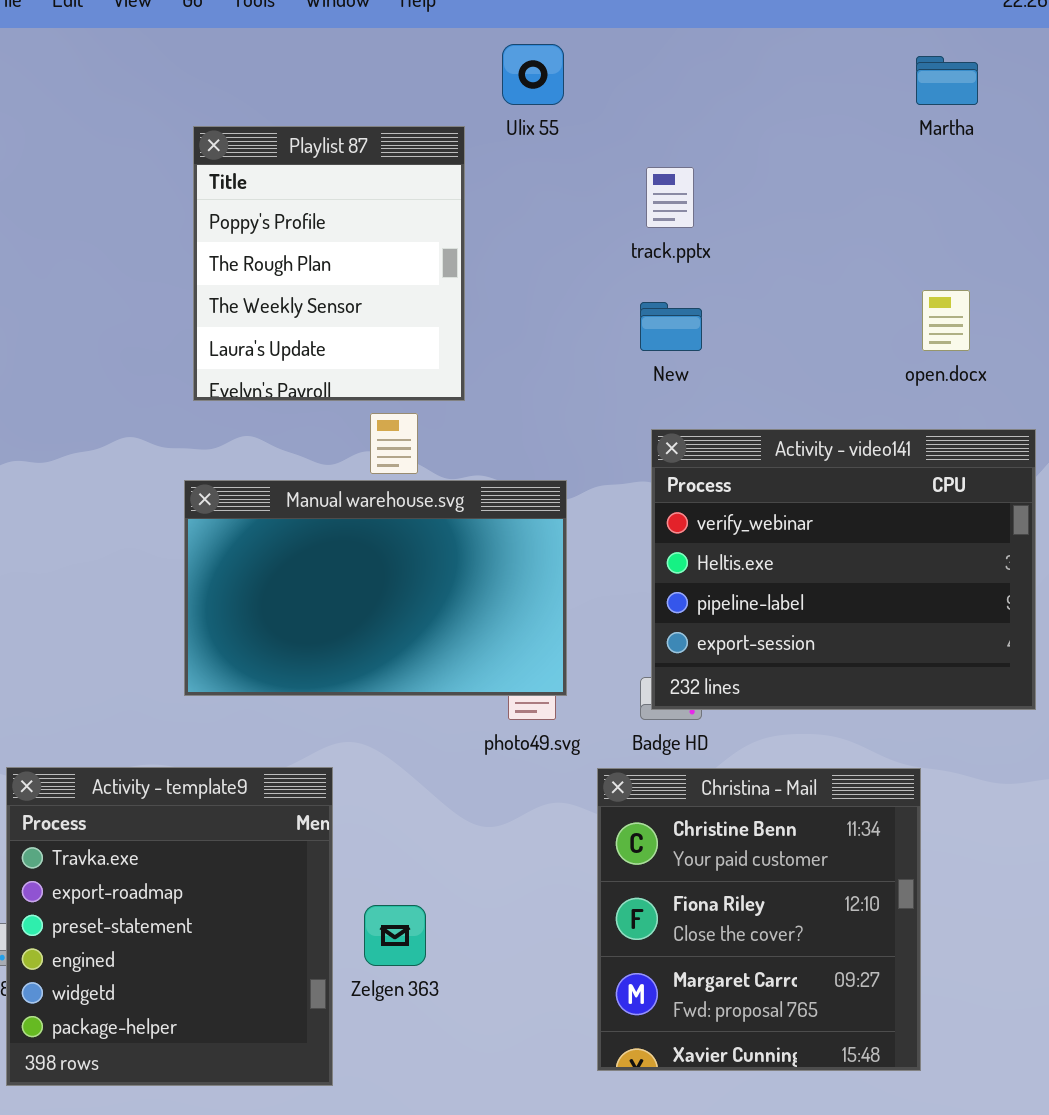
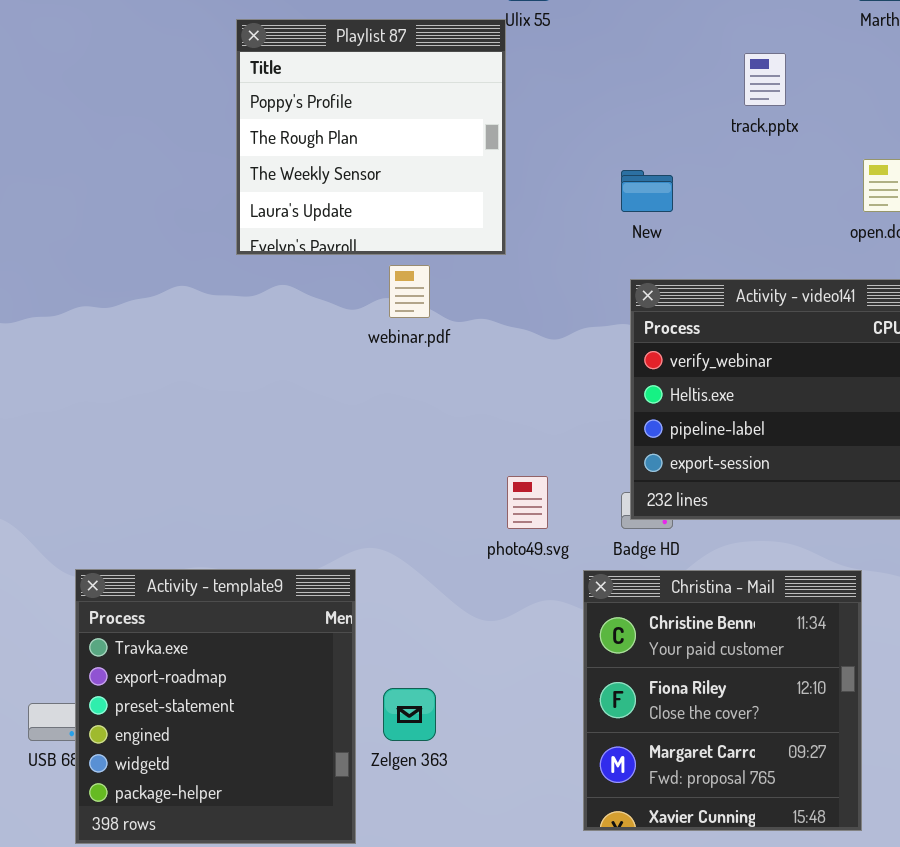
Playlist 87: [193,126,465,401] -> [236,19,506,255], resized
track.pptx: [646,167,694,228] -> [744,53,786,106], moved
Manual warehouse.svg: [184,480,567,696] -> none, closed

